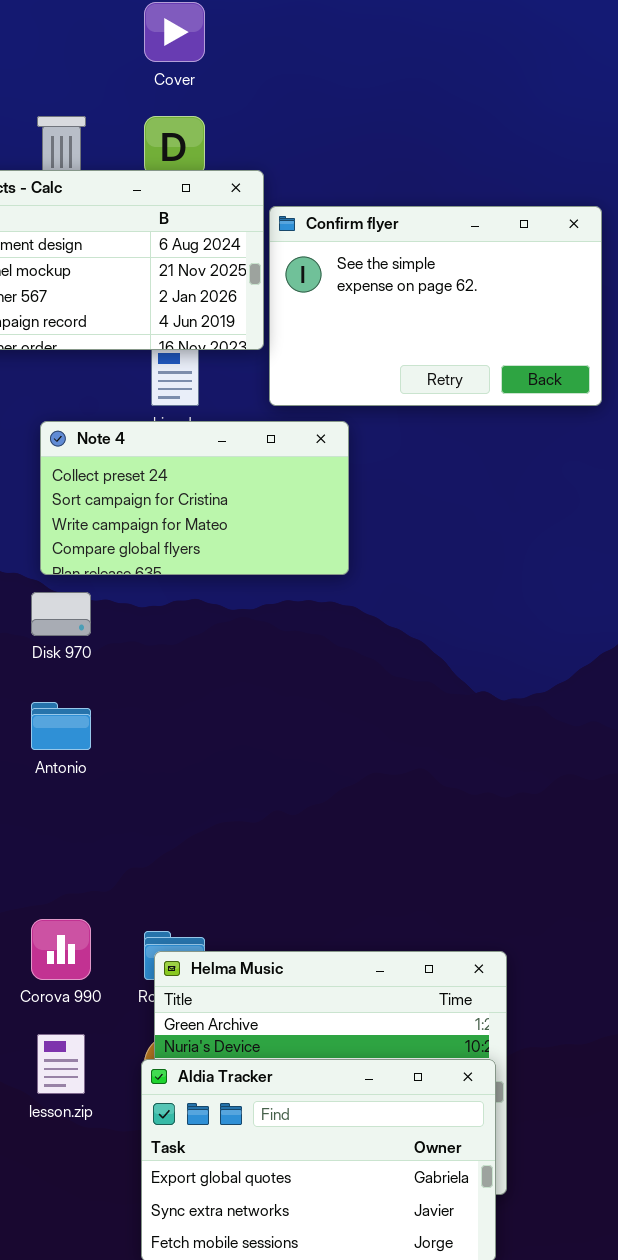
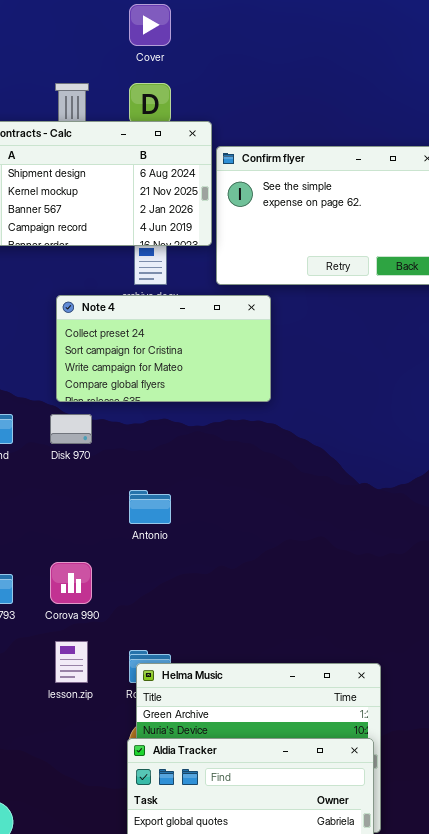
Antonio: [31,702,91,750] -> [129,490,171,524], moved
Corova 990: [31,919,91,980] -> [50,562,92,604], moved
lesson.zip: [37,1034,85,1094] -> [55,641,88,683], moved

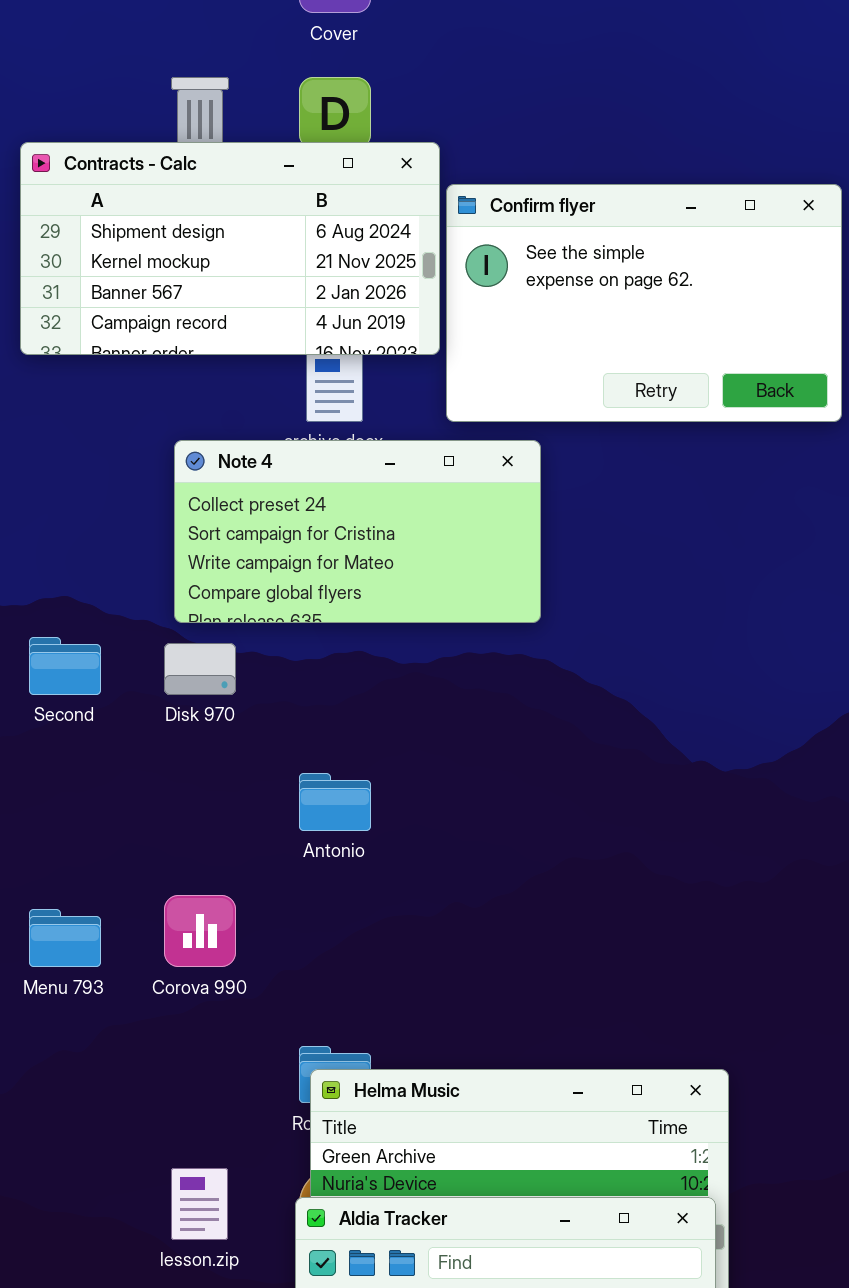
lesson.zip: [55,641,88,683] -> [171,1168,228,1240], moved

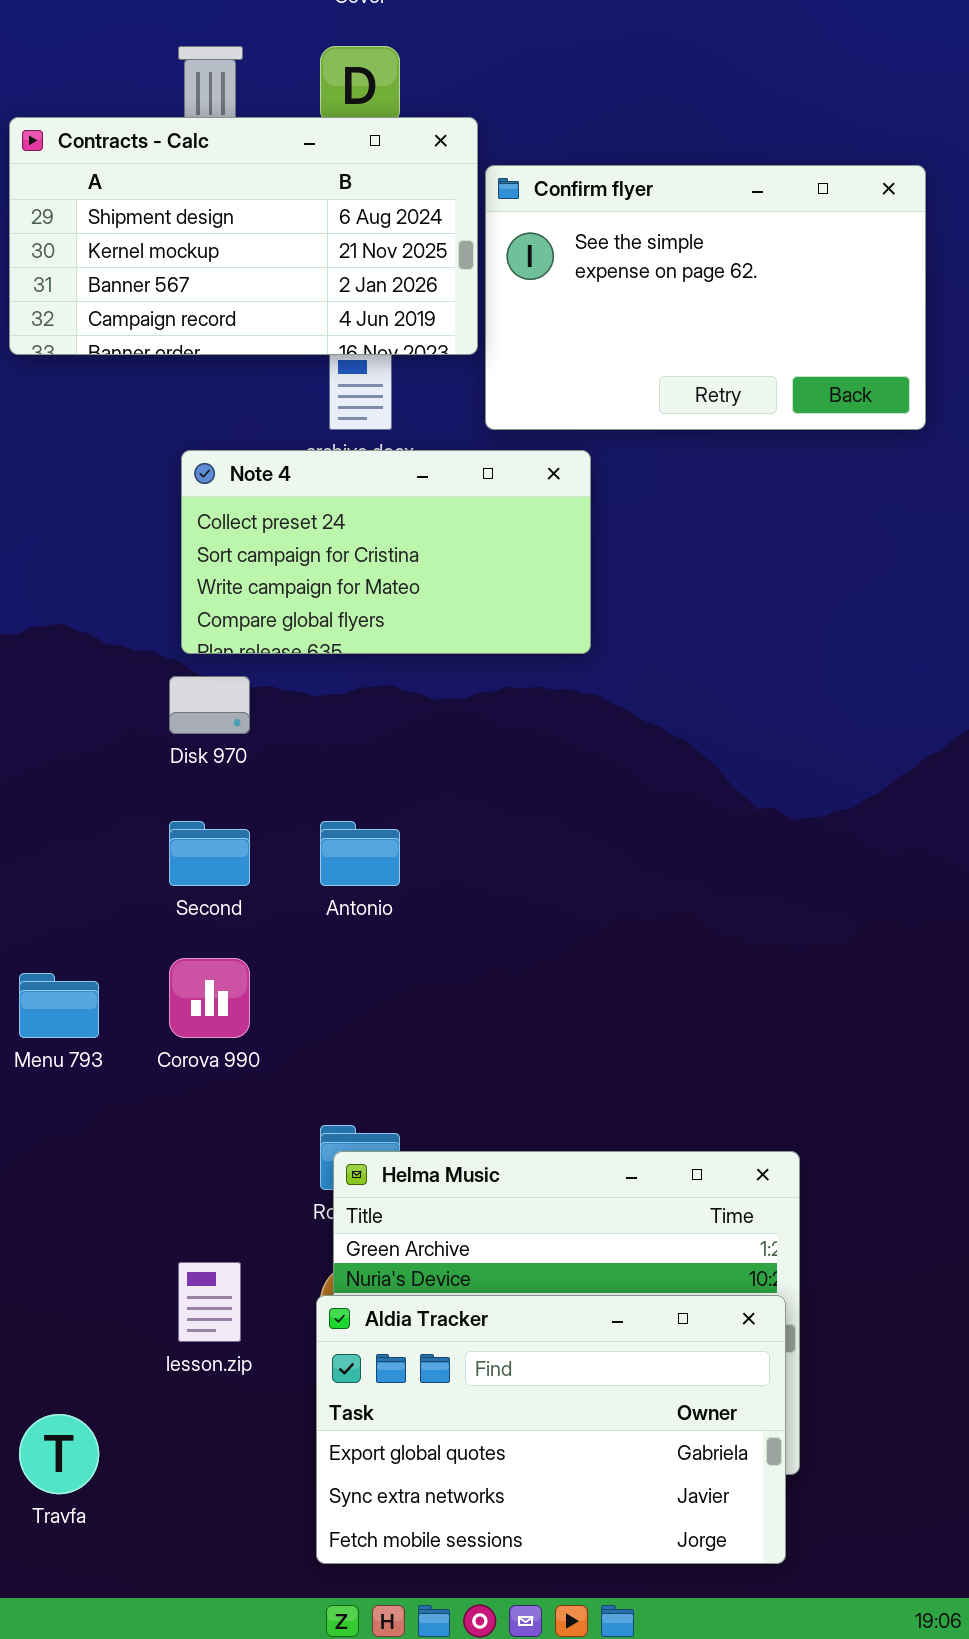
Second: [29,637,101,695] -> [169,821,250,886], moved

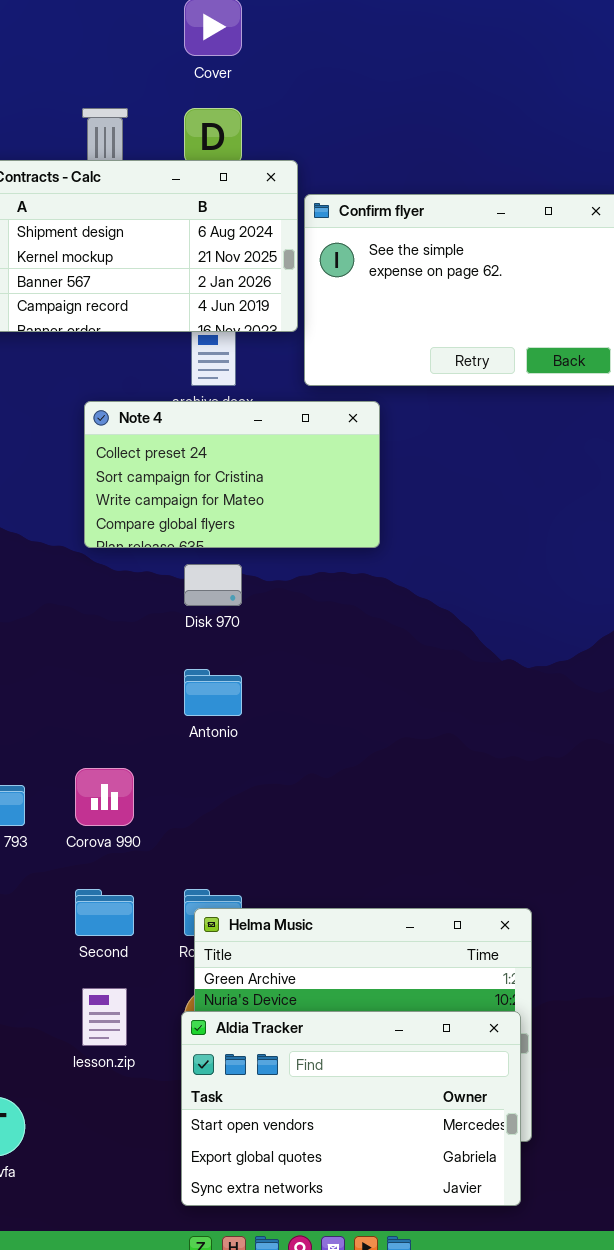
Disk 970: [169,676,250,734] -> [184,564,242,606], moved
Second: [169,821,250,886] -> [75,889,134,936], moved
Aldia Tracker: [316,1295,786,1564] -> [181,1011,521,1206], scrolled up 1 row

